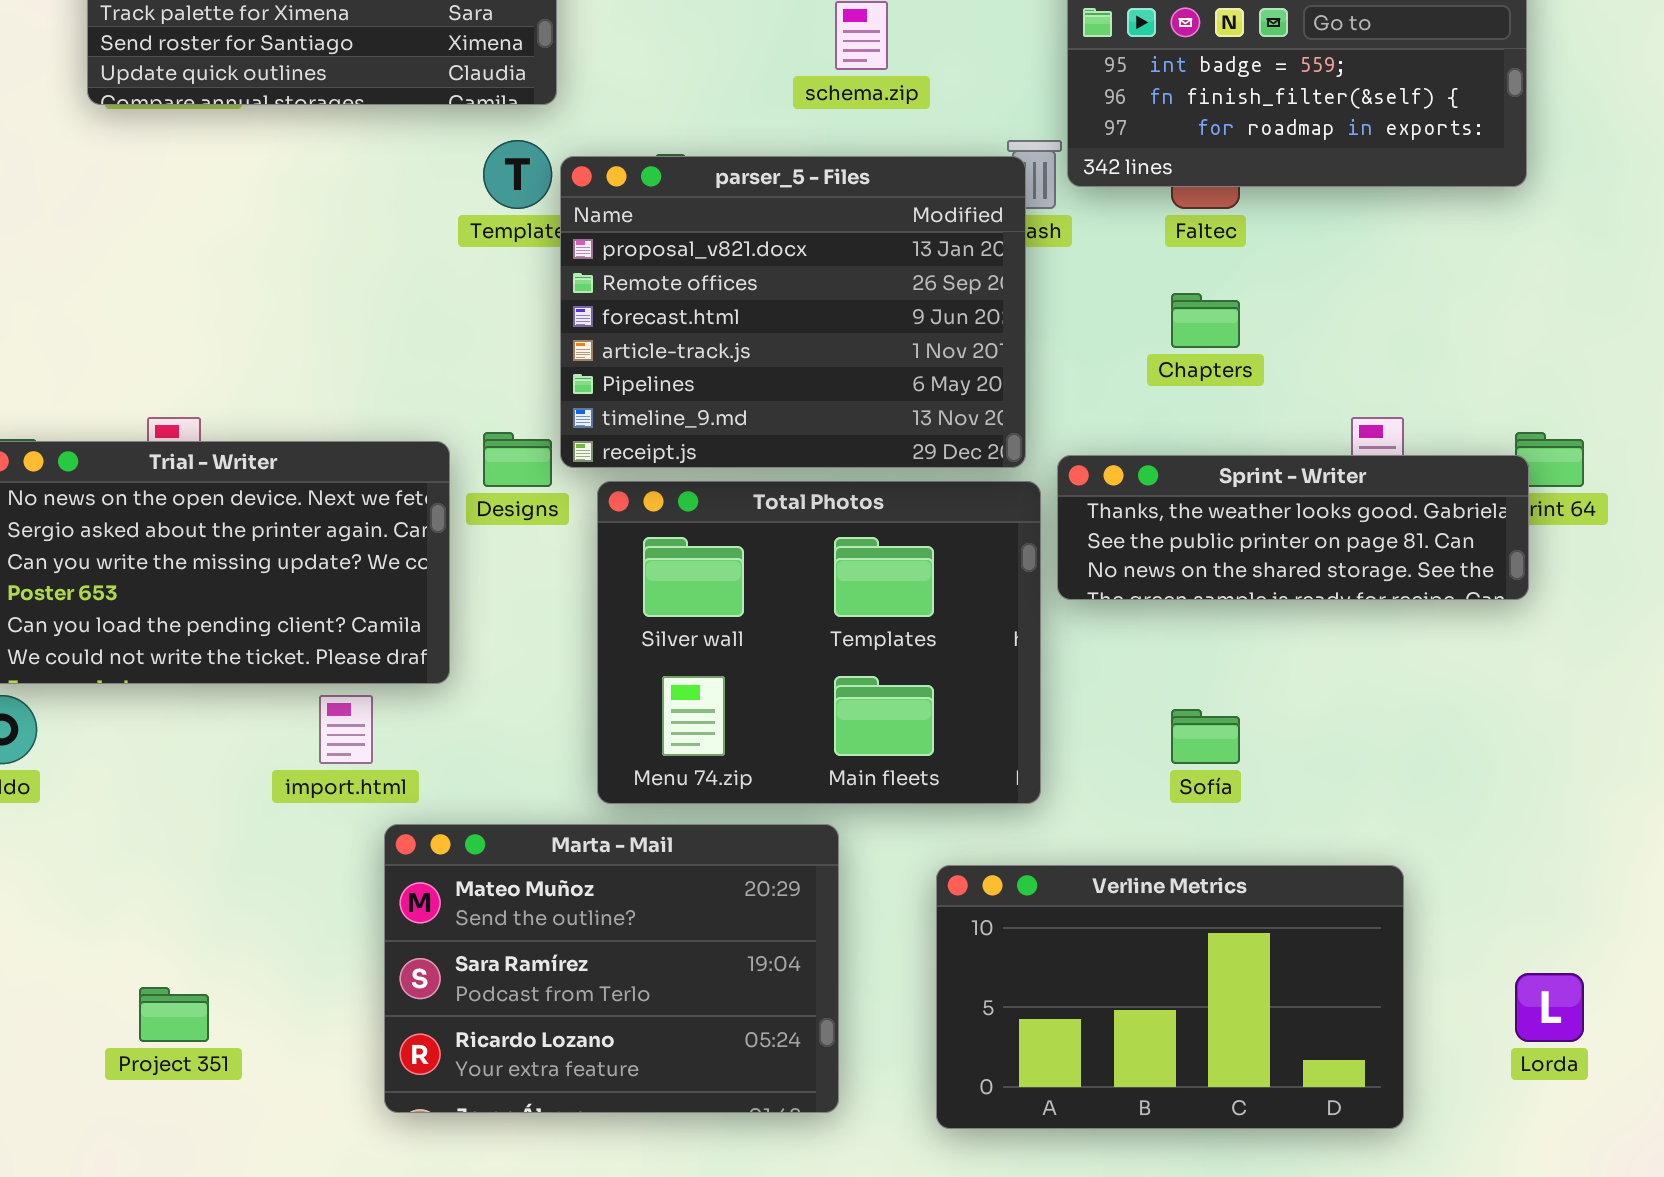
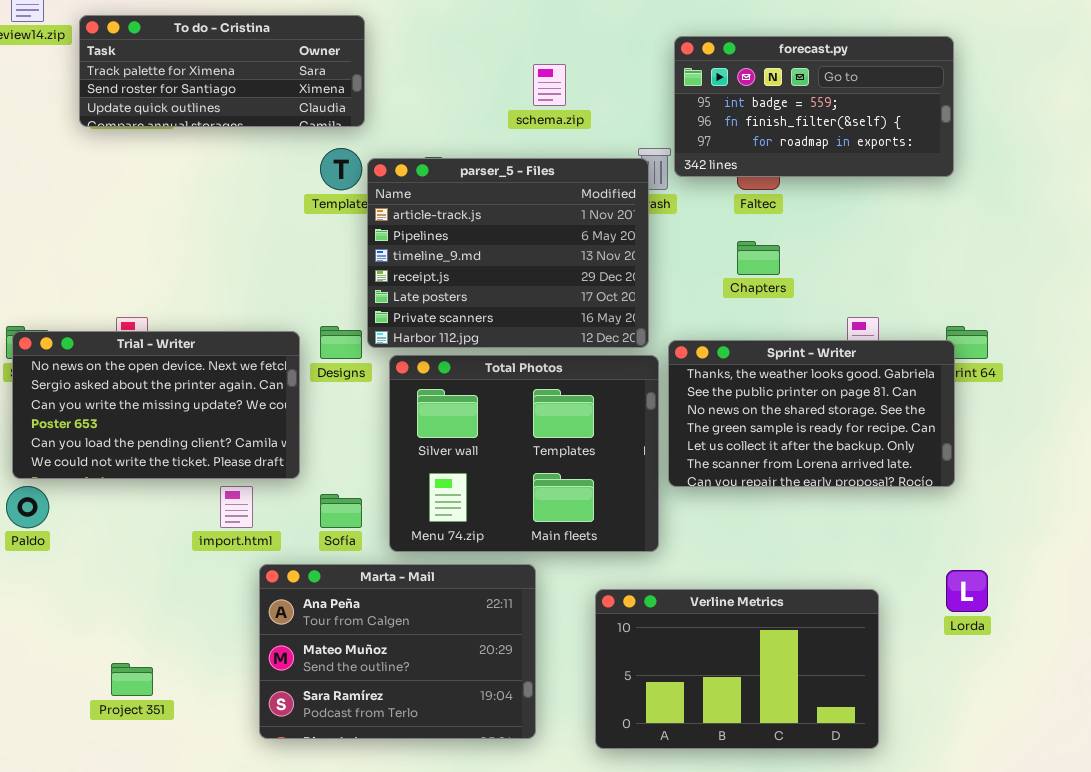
parser_5 - Files: [560,156,1026,468] -> [367,158,649,348], scrolled down 3 rows
Sprint - Writer: [1057,455,1529,600] -> [668,340,955,487], resized
Sofía: [1171,709,1240,764] -> [320,494,362,528], moved
Marta - Mail: [384,824,839,1113] -> [259,564,536,739], scrolled up 1 row
Lorda: [1515,973,1584,1042] -> [946,570,988,612], moved

